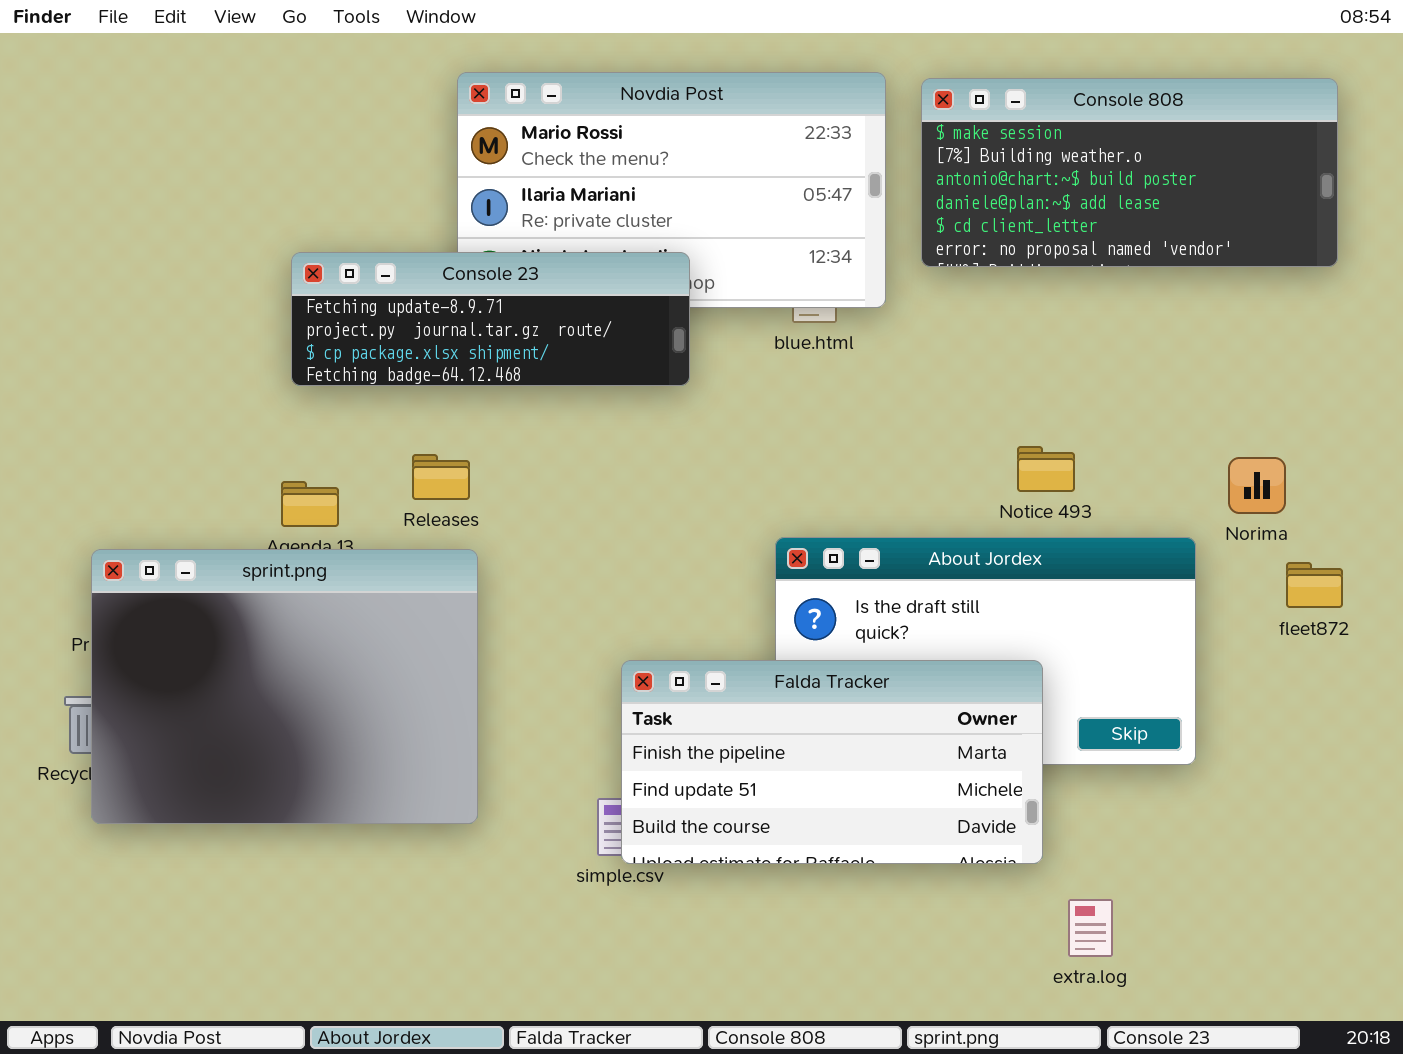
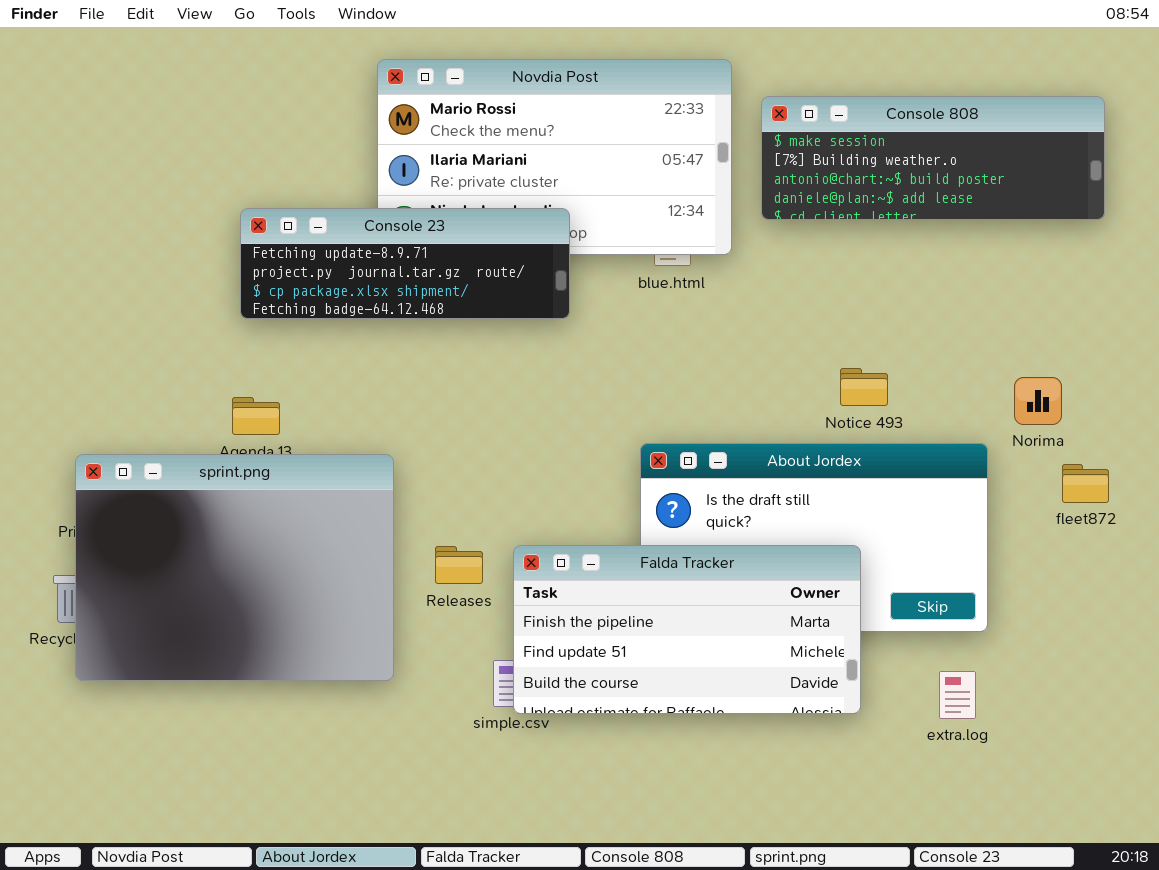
Console 808: [921,78,1338,267] -> [761,96,1105,220], resized
Releases: [412,454,470,500] -> [435,546,483,584], moved
extra.log: [1068,899,1113,957] -> [939,671,976,719], moved

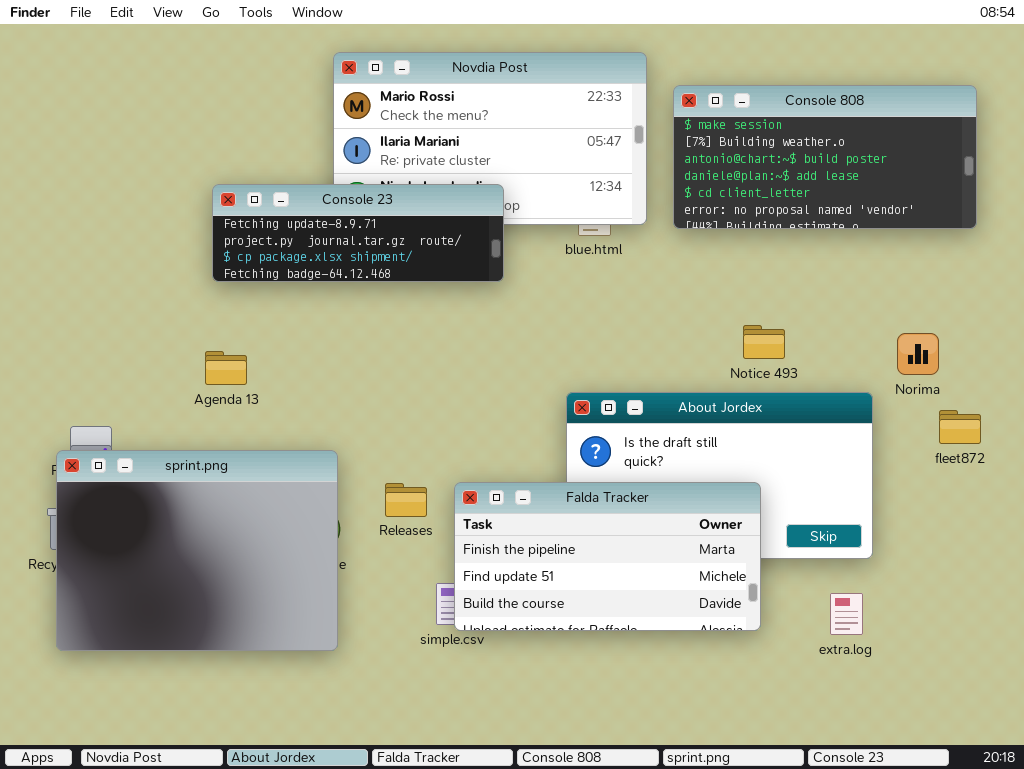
Console 808: [761,96,1105,220] -> [673,85,977,229], resized
sprint.png: [75,454,394,681] -> [56,450,338,651], moved

